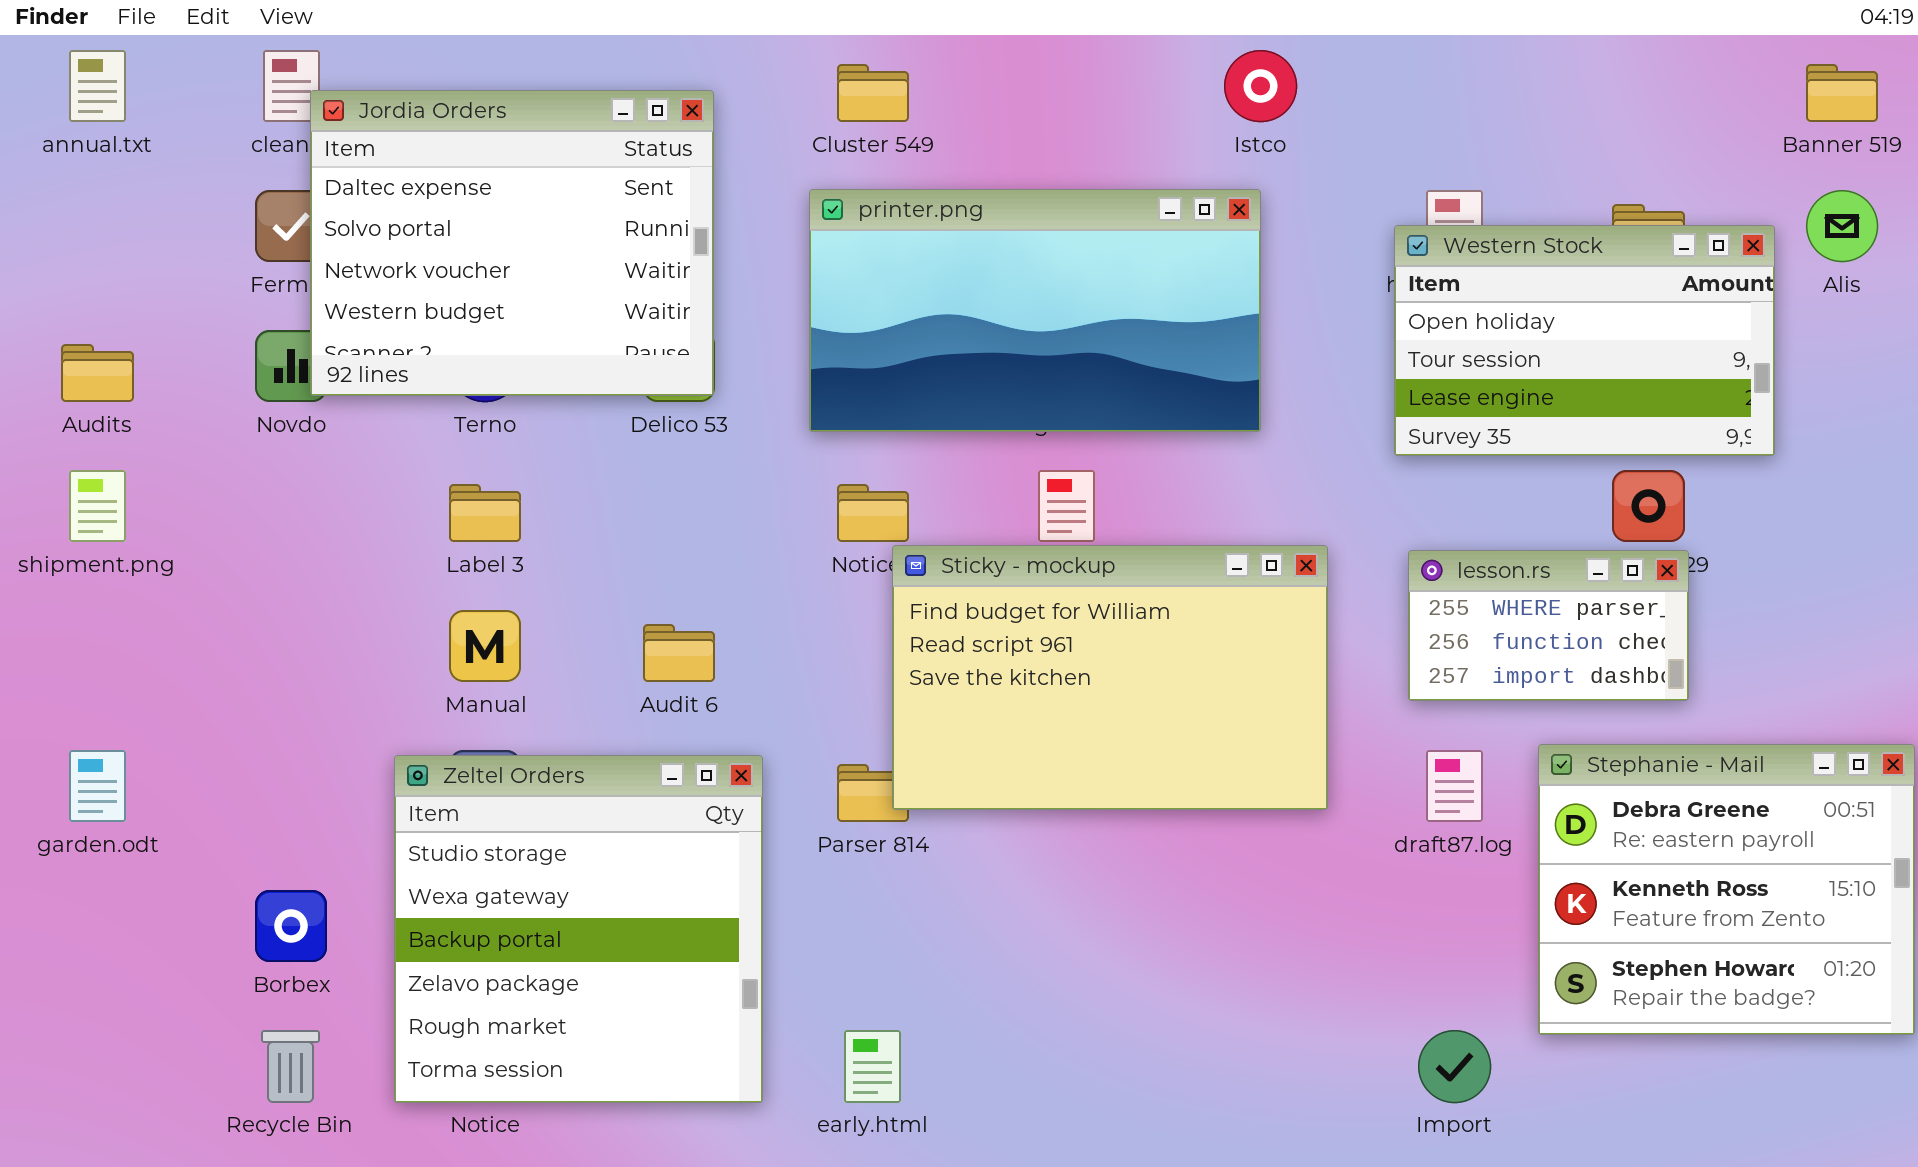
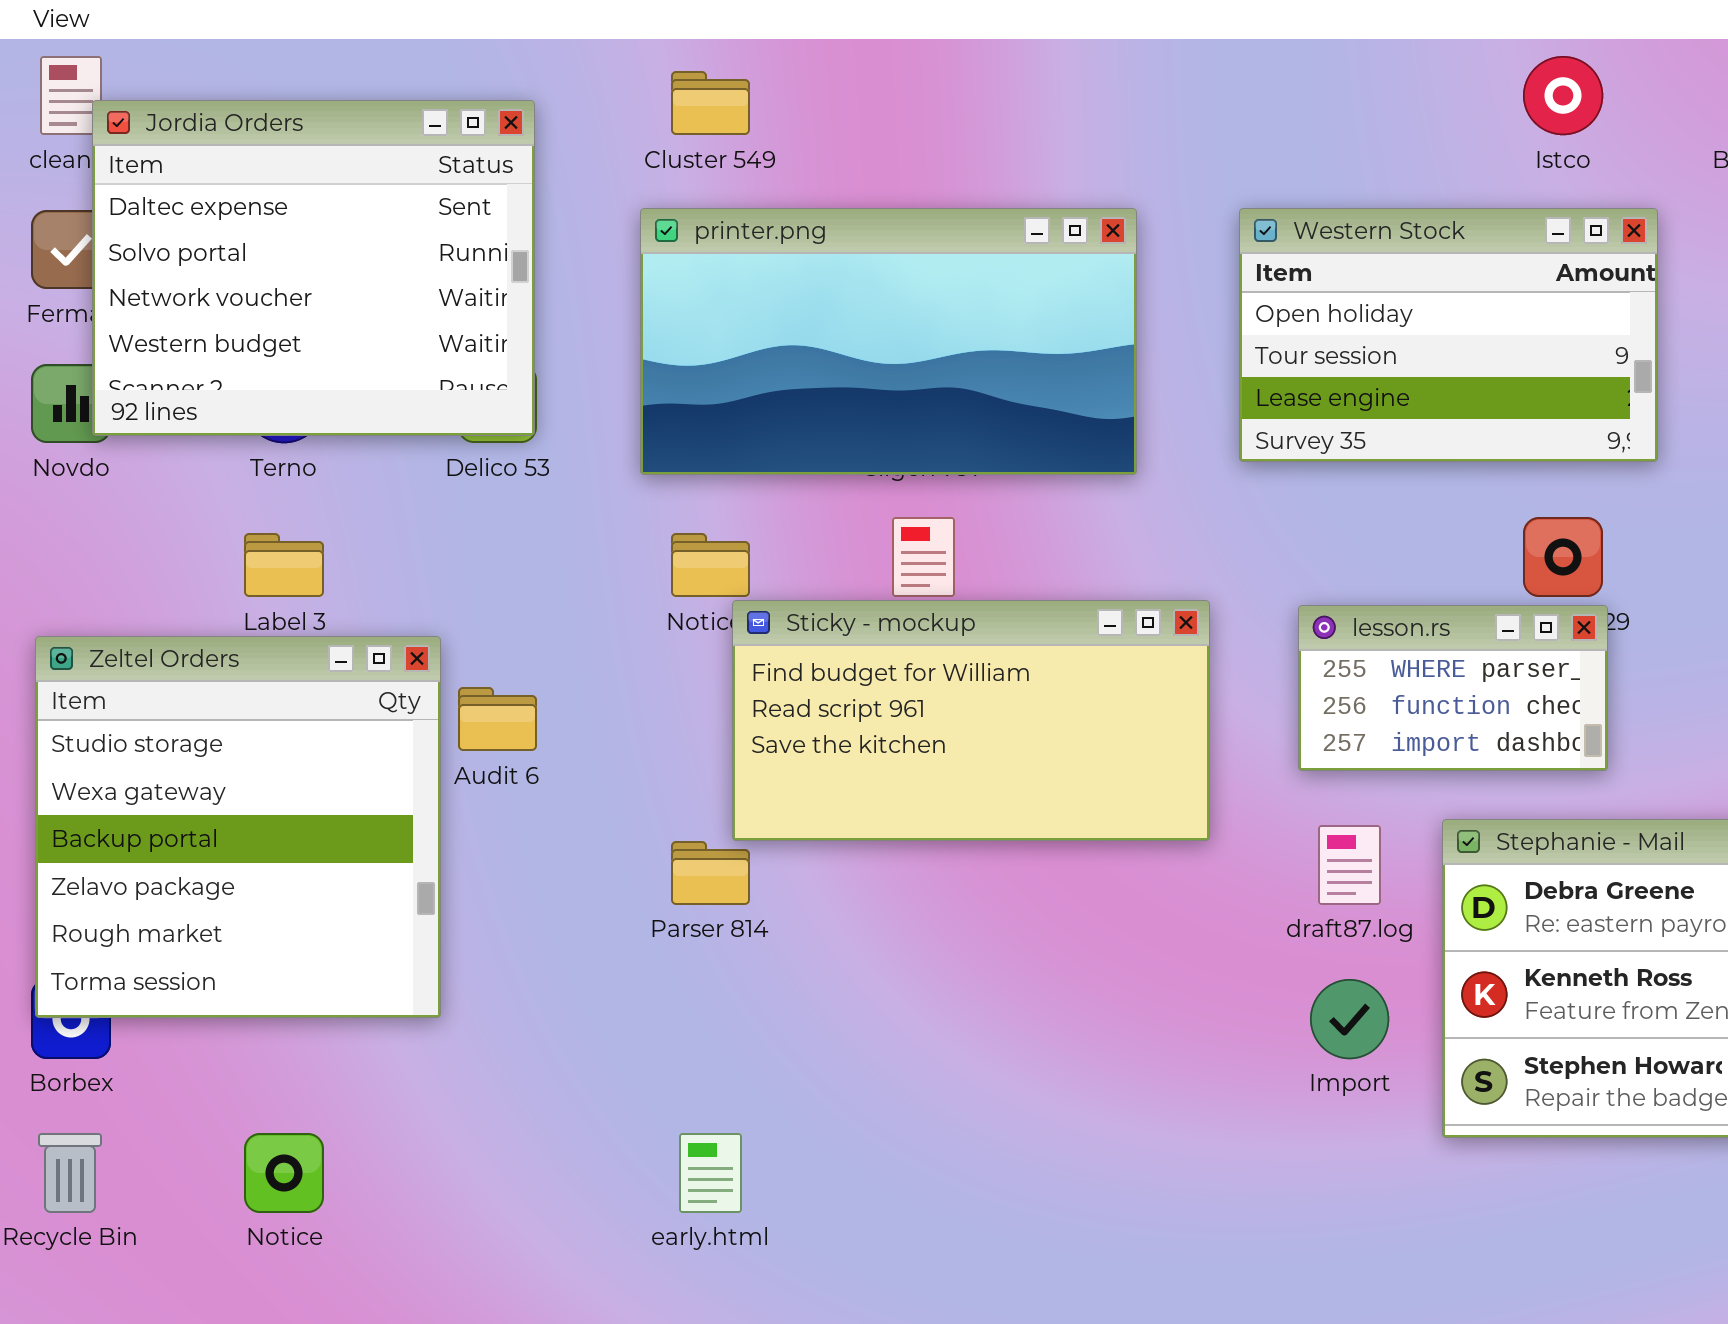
Istco: [1224,50,1297,122] -> [1523,56,1603,135], moved
Western Stock: [1394,225,1775,456] -> [1239,208,1658,462], moved
Sticky - mockup: [892,545,1328,810] -> [732,600,1210,841], resized
Zeltel Orders: [394,755,763,1103] -> [35,636,441,1018], moved
Import: [1418,1030,1491,1103] -> [1310,979,1389,1059], moved

